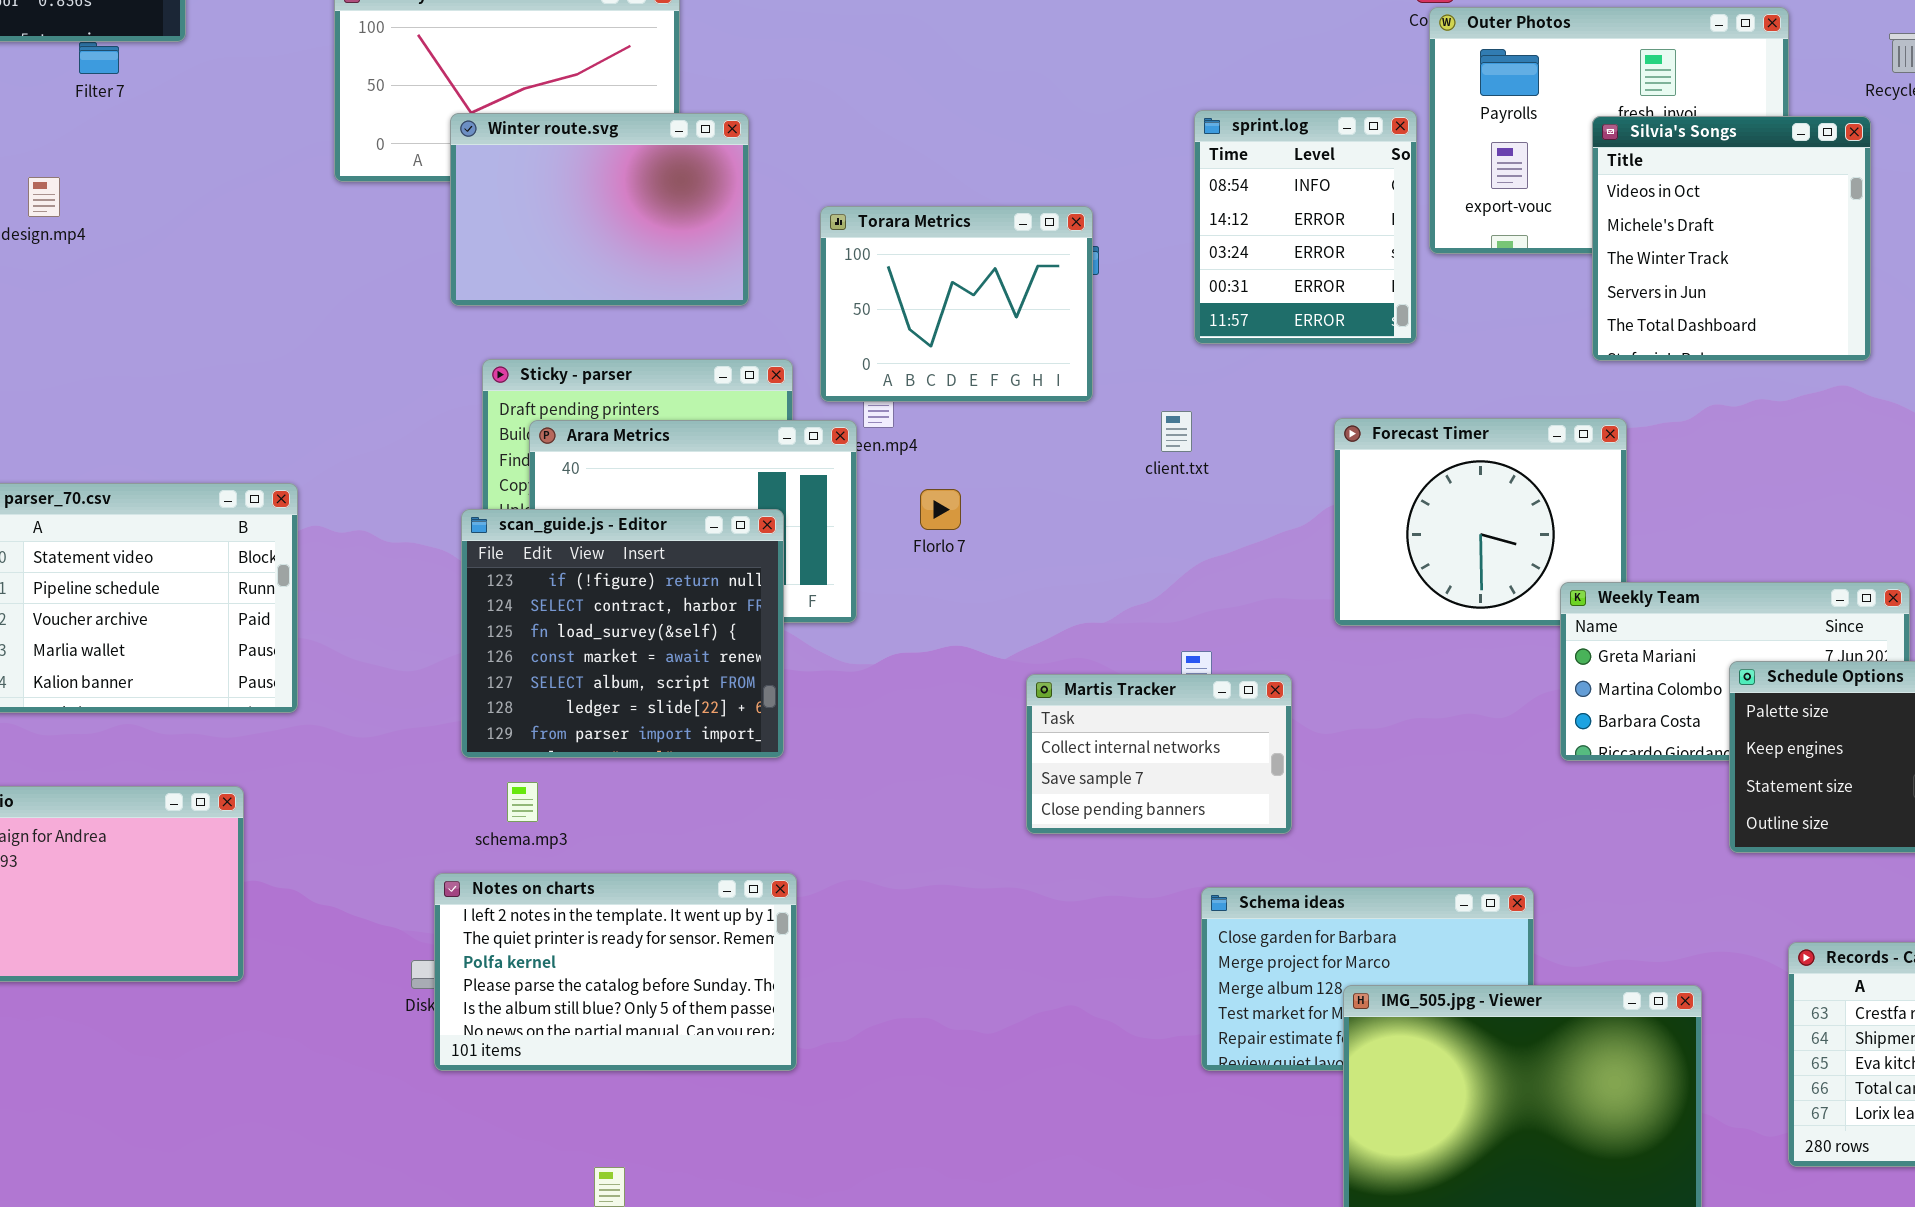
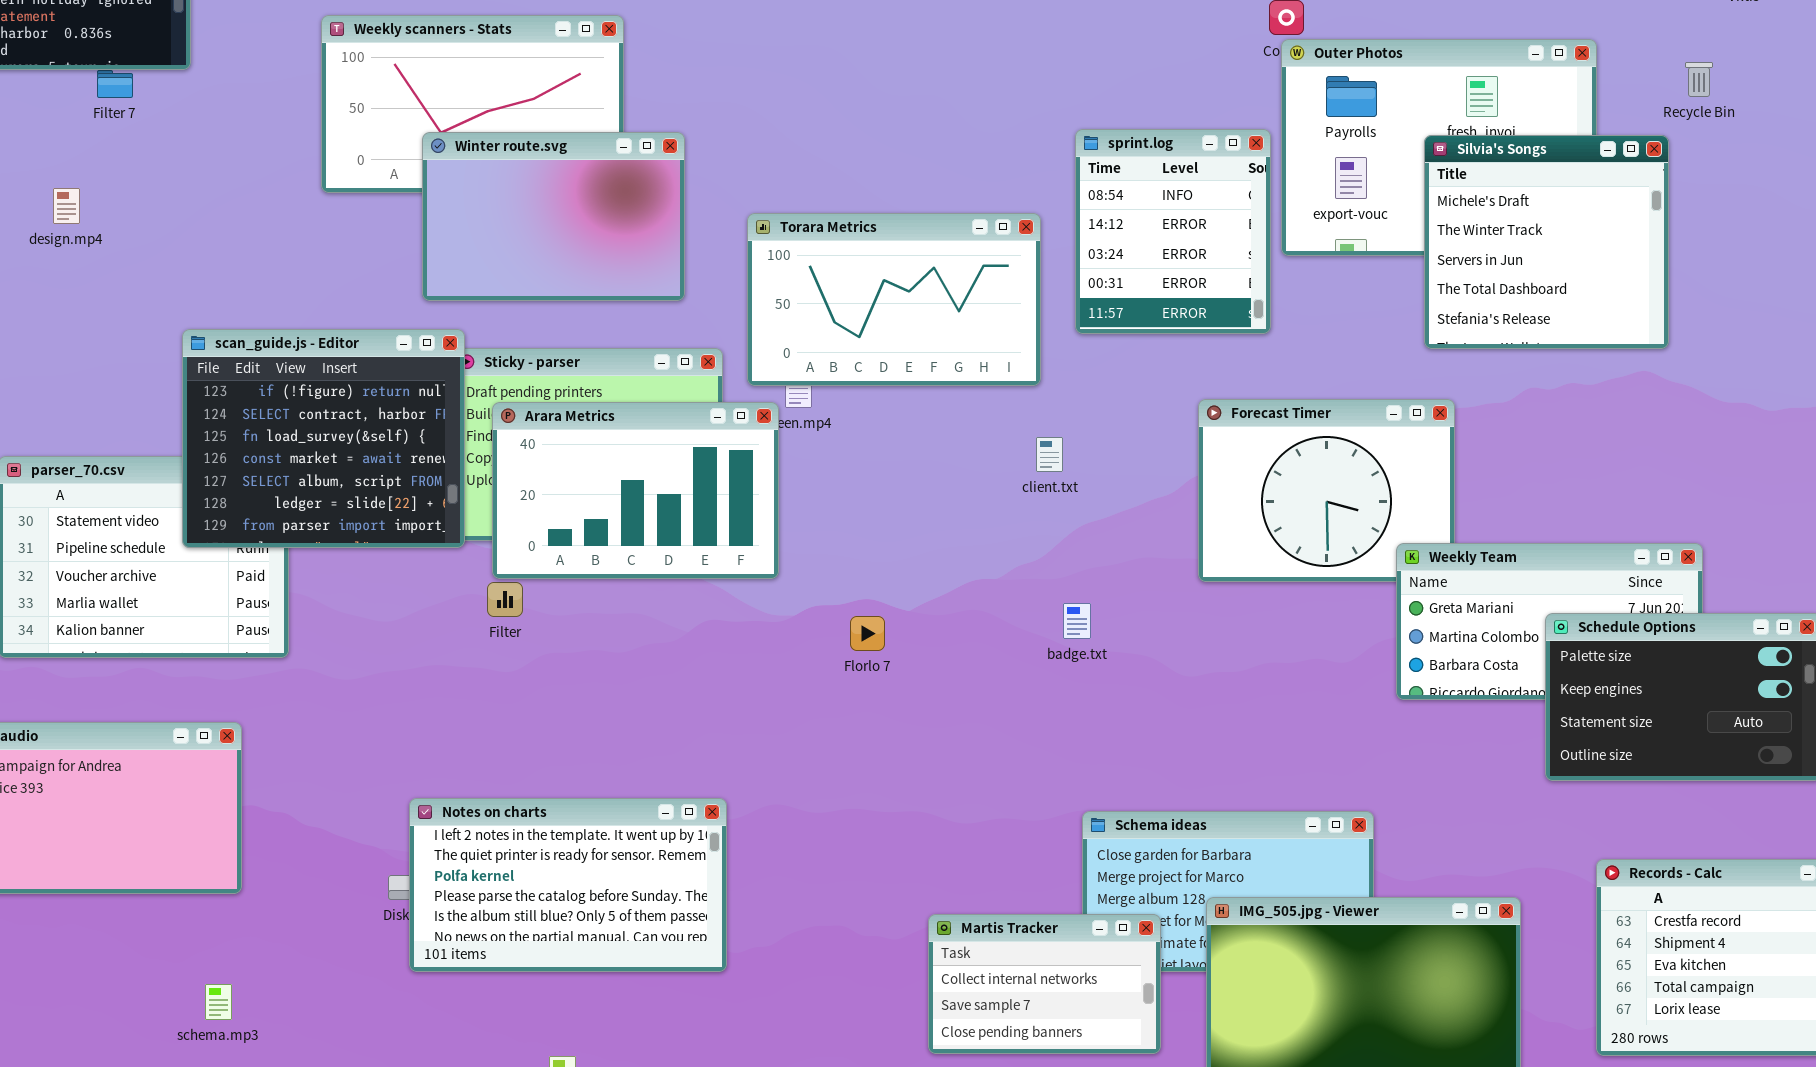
Silvia's Songs: [1592,116,1871,361] -> [1424,135,1669,349], scrolled down 1 row
Torara Metrics: [820,206,1093,402] -> [747,213,1041,386], resized
client.txt: [1161,411,1192,452] -> [1036,437,1063,472], moved
Florlo 7: [920,489,961,530] -> [850,616,885,651], moved
scan_guide.js - Editor: [461,509,784,758] -> [182,329,465,548], moved
Martis Tracker: [1026,674,1292,834] -> [928,914,1161,1054], moved
schema.mp3: [507,782,538,822] -> [205,984,232,1020], moved

